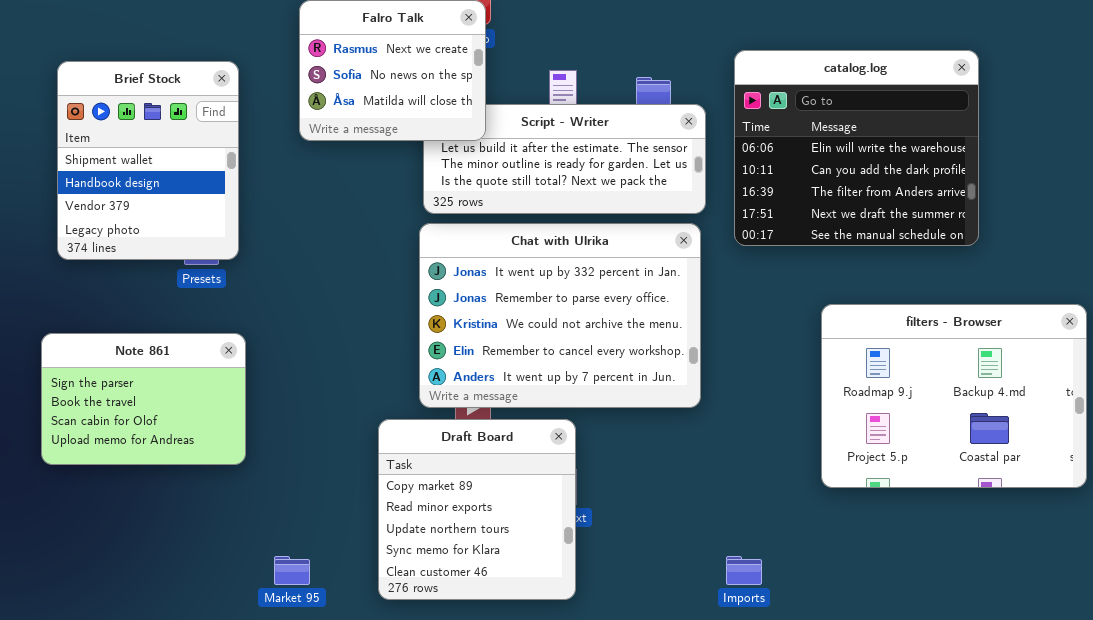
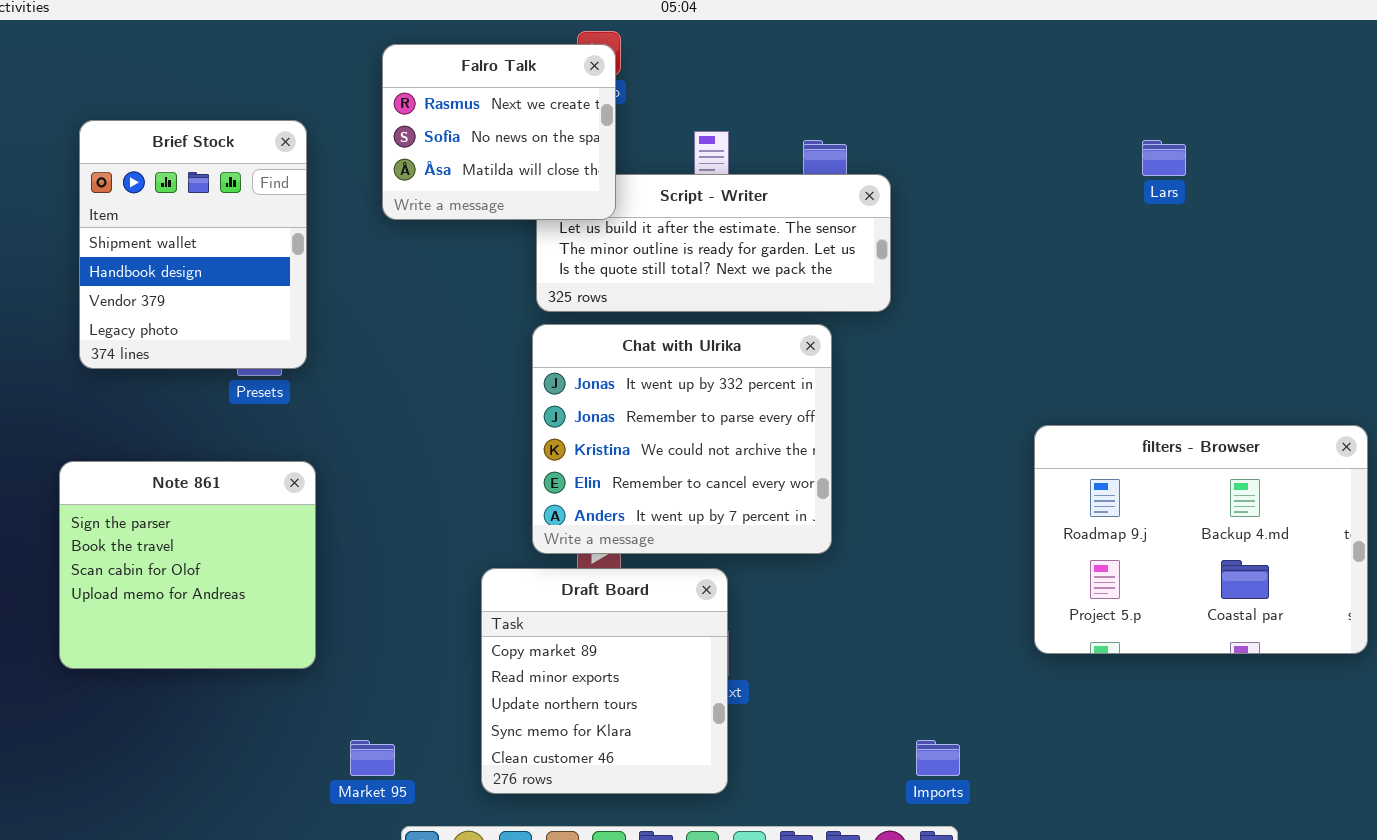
catalog.log: [734,50,979,246] -> none, closed
Chat with Ulrika: [419,223,701,408] -> [532,324,832,554], resized
Note 861: [41,333,246,465] -> [59,461,316,669], resized

